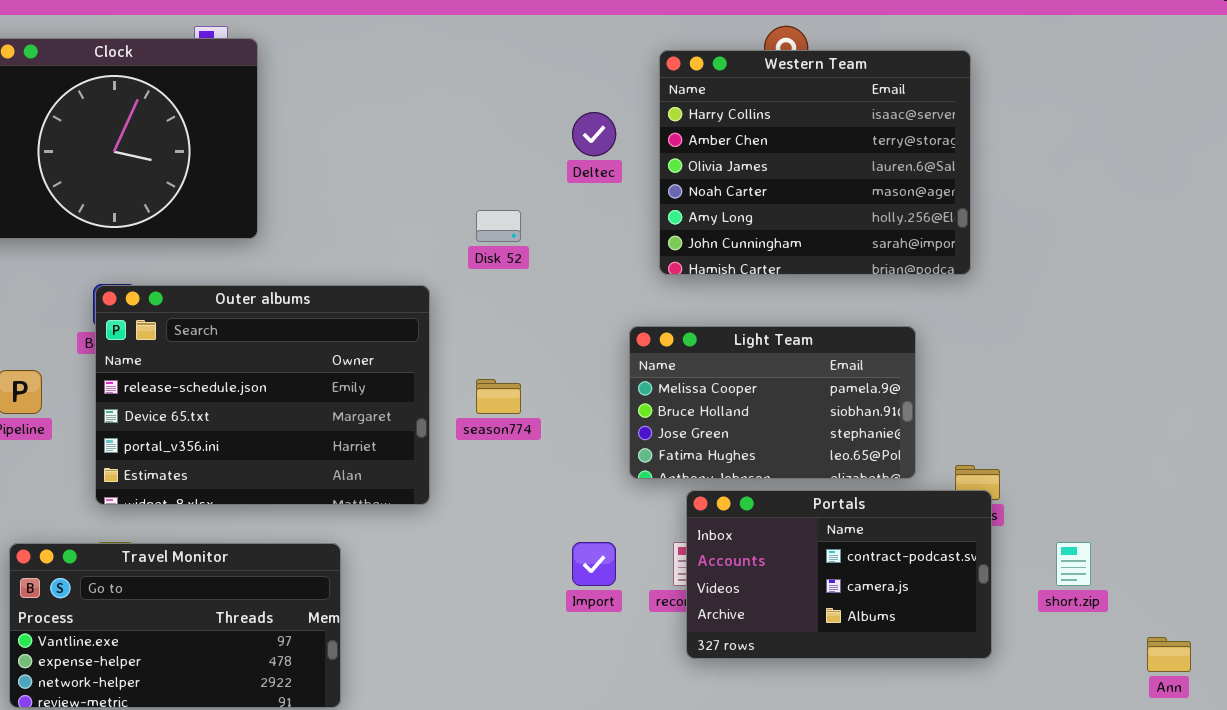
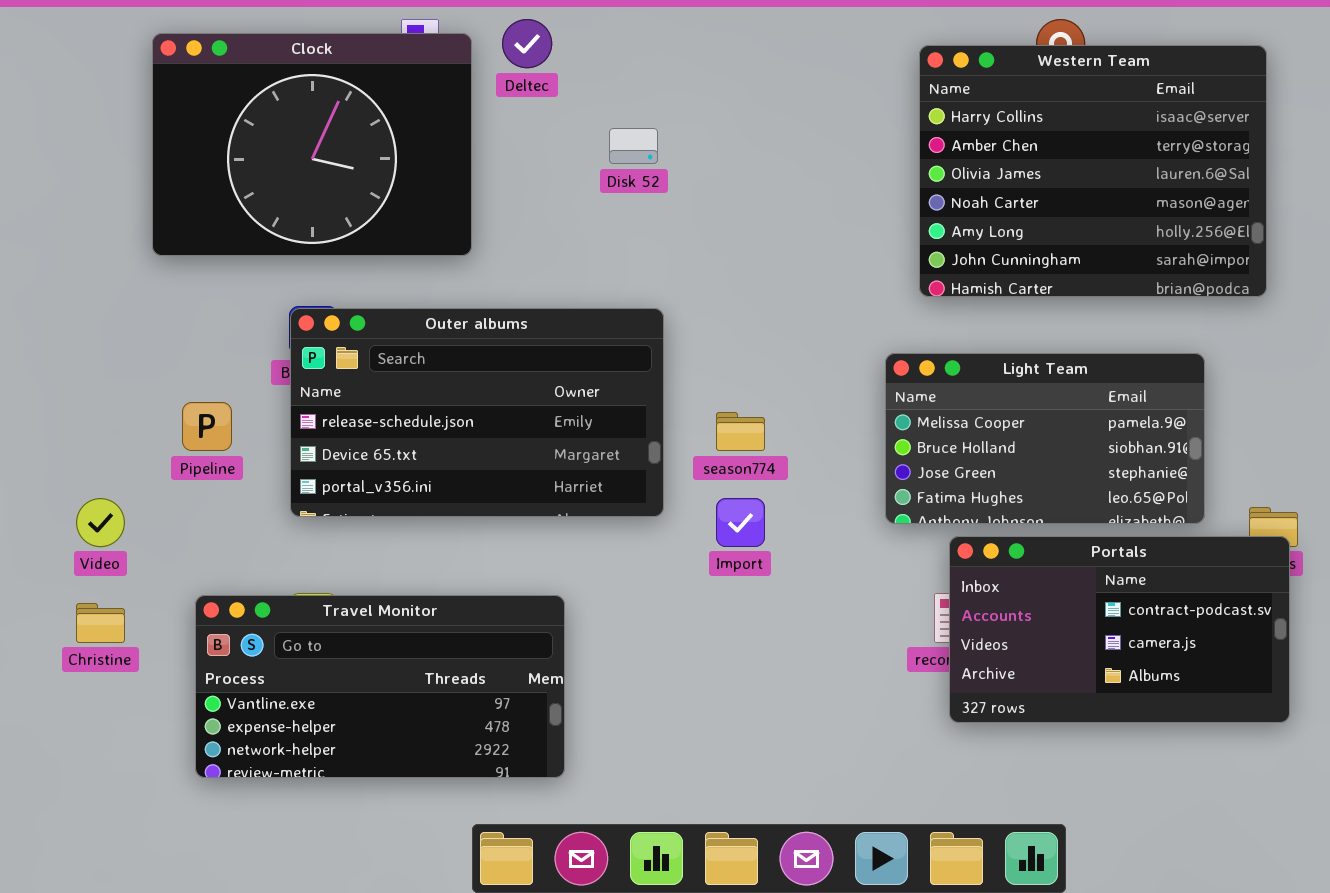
Deltec: [572,112,616,156] -> [502,19,552,68], moved
Disk 52: [476,210,521,242] -> [609,128,658,164], moved
Outer albums: [95,285,430,505] -> [290,308,664,517], resized
Import: [572,542,616,586] -> [716,498,765,547], moved

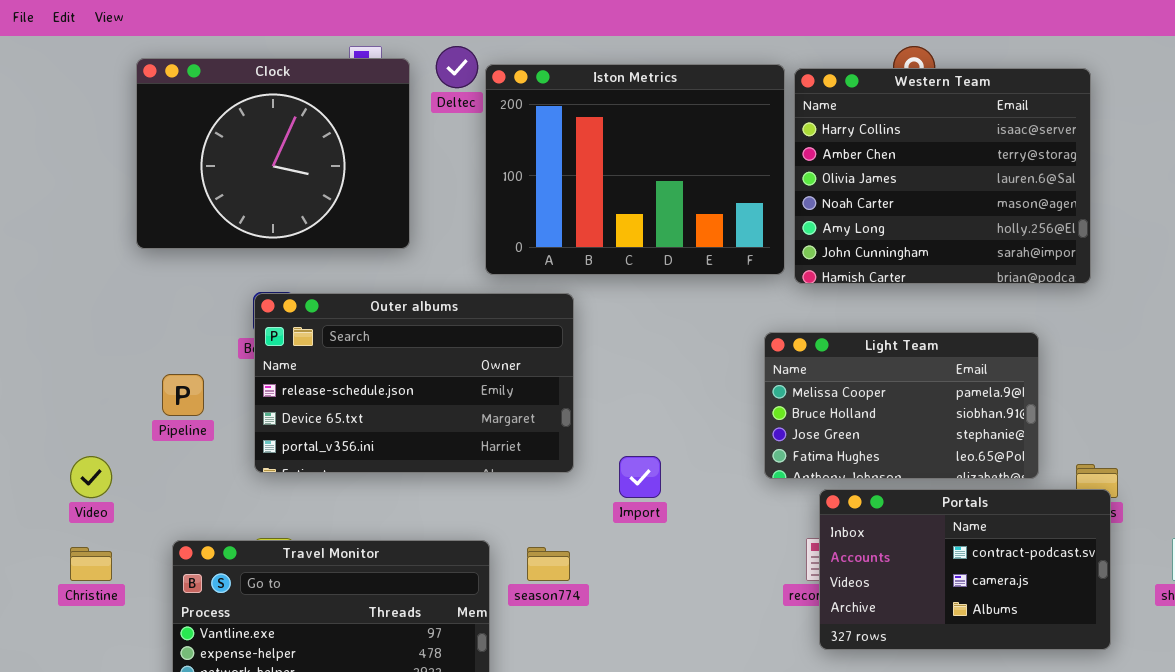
Iston Metrics: none -> [485,64,785,275], opened
season774: [716,412,765,451] -> [527,547,570,581], moved

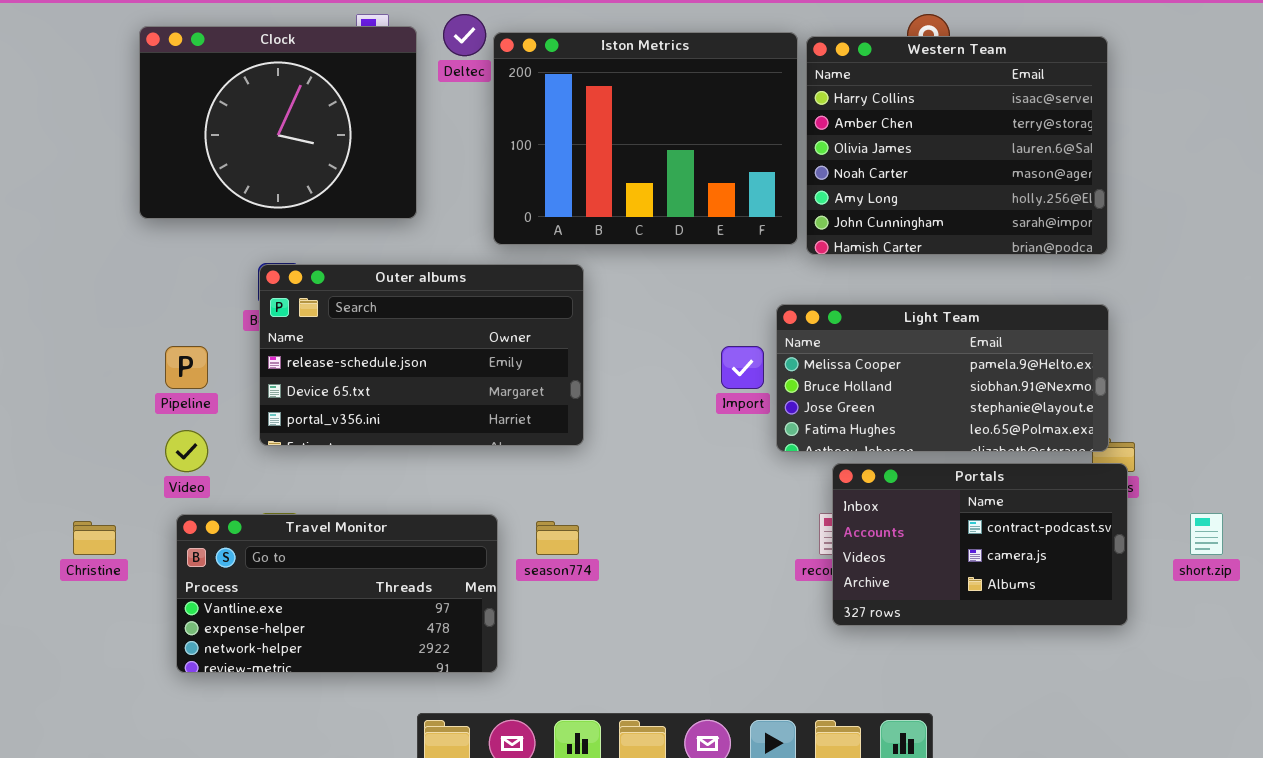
Light Team: [764,332,1039,479] -> [776,304,1109,452], resized
Video: [70,456,112,498] -> [165,430,208,472], moved
Import: [619,456,661,498] -> [721,346,764,389], moved

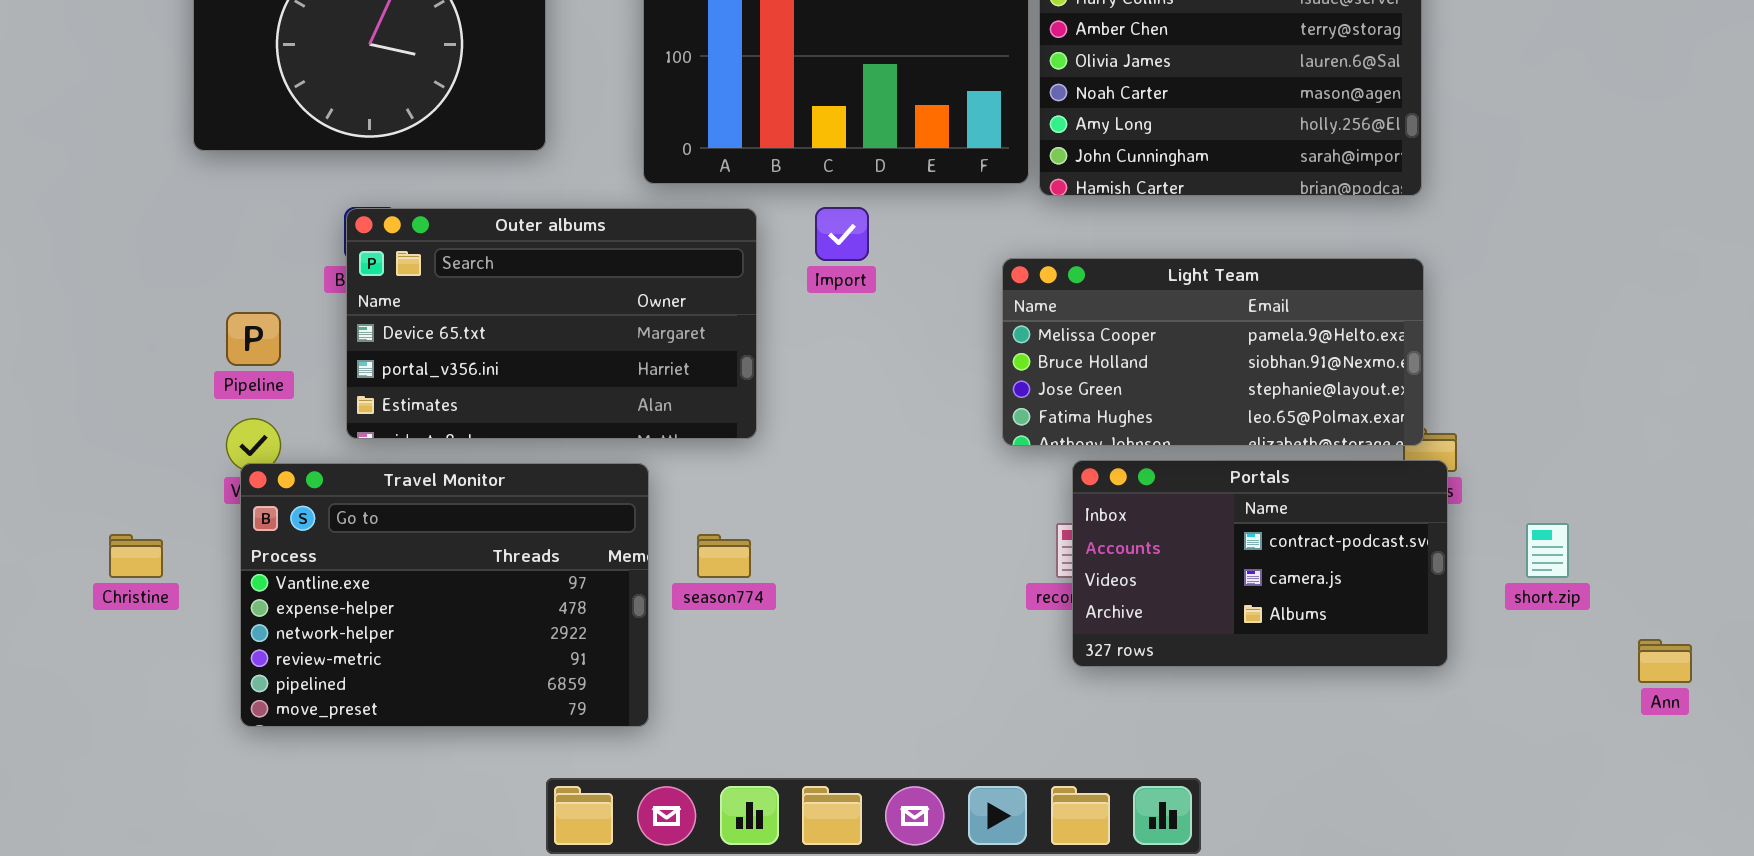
Outer albums: [259,264,584,446] -> [346,208,757,439], scrolled down 1 row
Import: [721,346,764,389] -> [815,207,869,261], moved
Travel Monitor: [176,514,498,673] -> [240,463,649,727], resized

